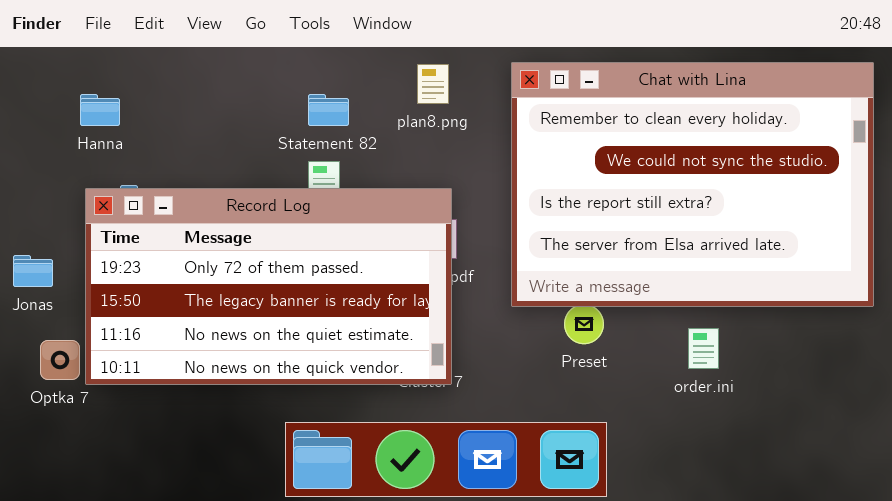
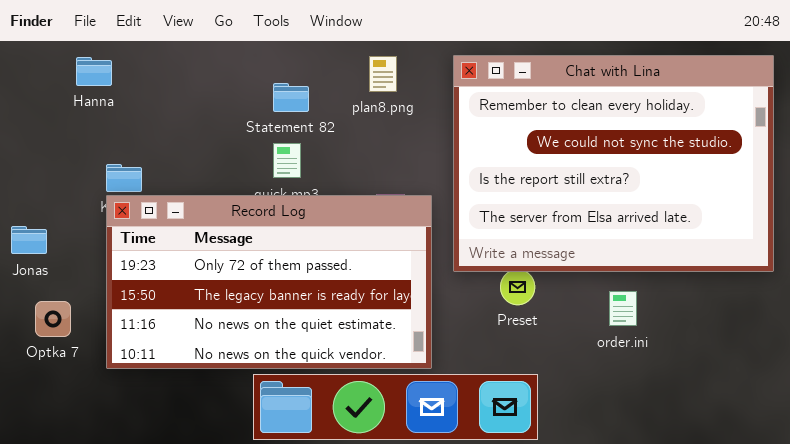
Hanna: [80,94,120,126] -> [76,57,112,86], moved
Record Log: [85,188,452,385] -> [106,195,432,369], moved

